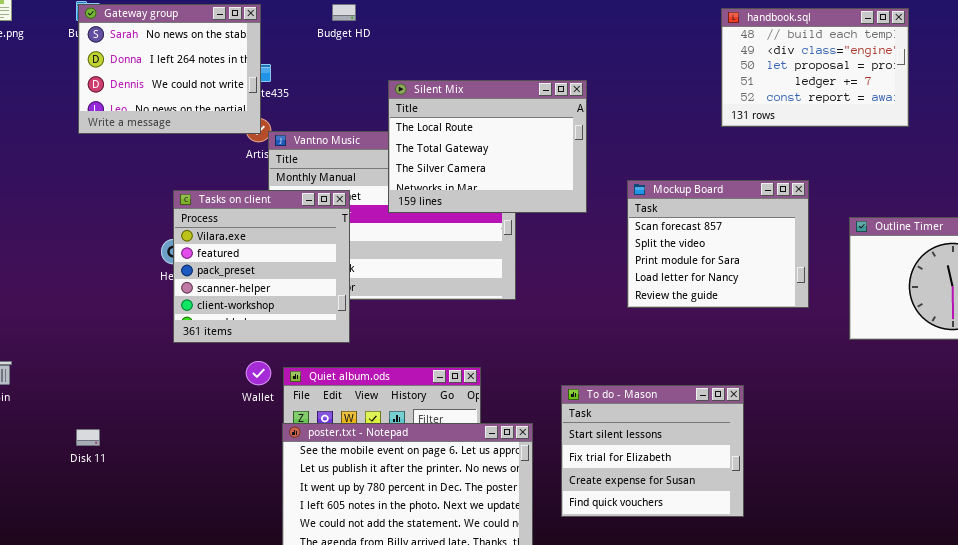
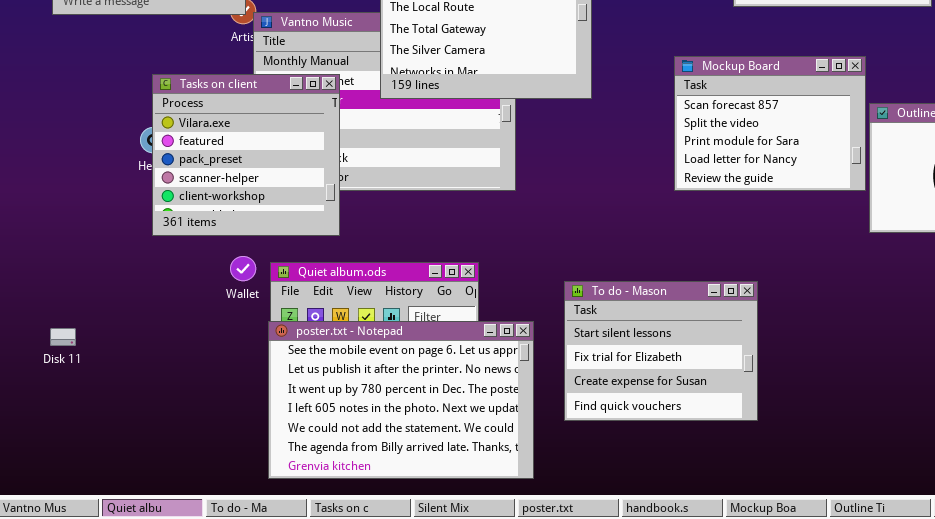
Mockup Board: [627,180,809,308] -> [674,56,866,191], moved

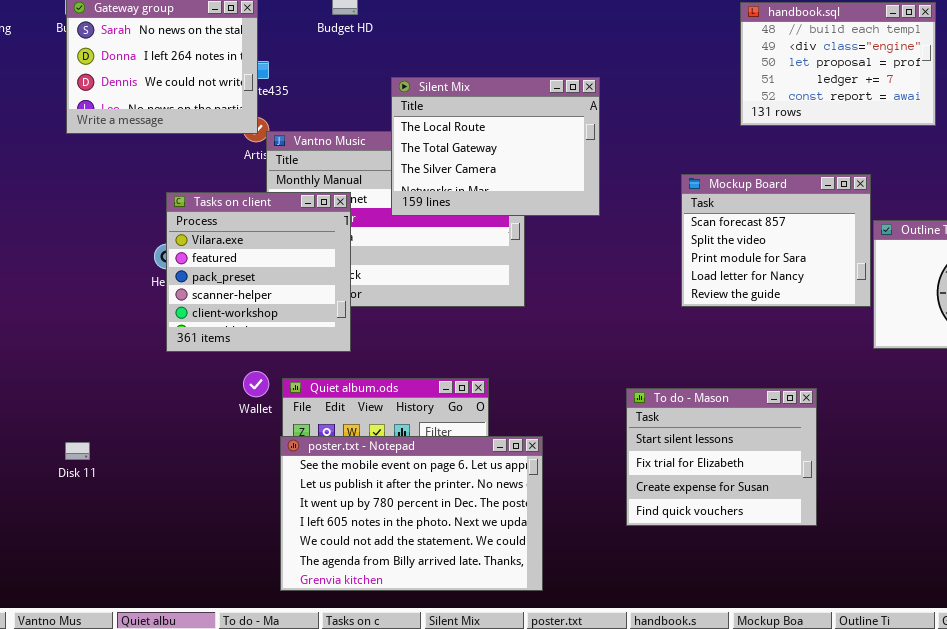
To do - Mason: [564,281,758,421] -> [626,388,817,526], moved

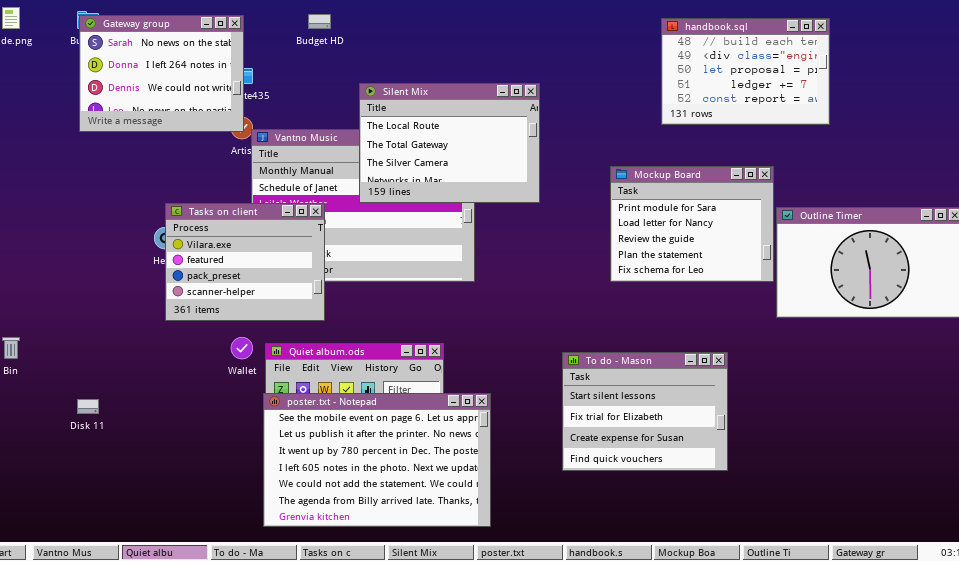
Mockup Board: [681,174,871,307] -> [610,166,774,282], scrolled down 2 rows
Tasks on client: [166,192,351,352] -> [165,203,325,321], resized

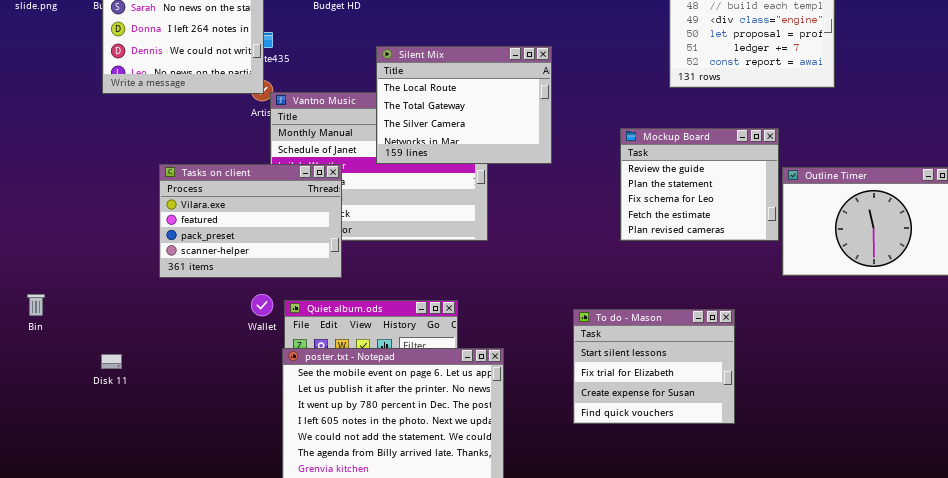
Mockup Board: [610,166,774,282] -> [620,128,779,241], scrolled down 2 rows
Tasks on client: [165,203,325,321] -> [159,164,342,278], resized

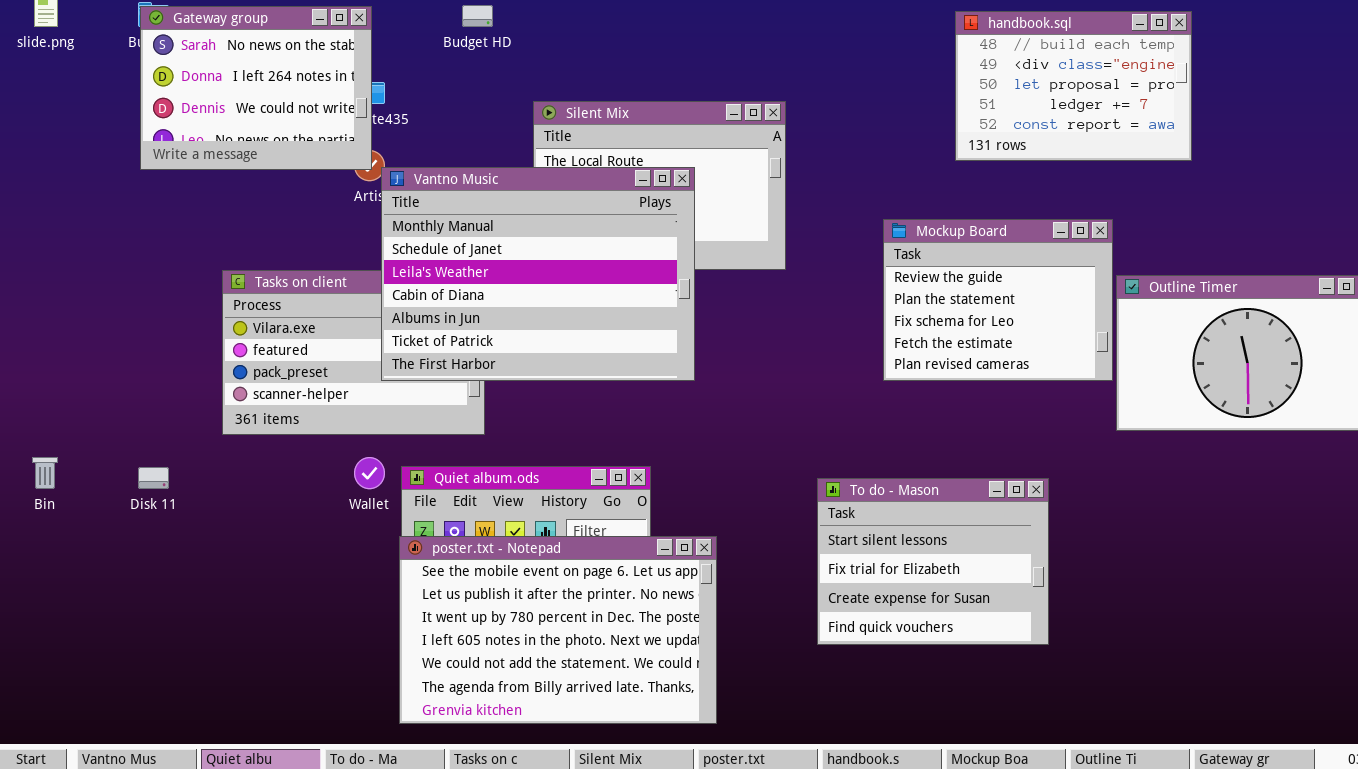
Vantno Music: [270,92,488,241] -> [381,167,695,381], raised
Disk 11: [101,354,122,369] -> [138,467,169,489], moved

